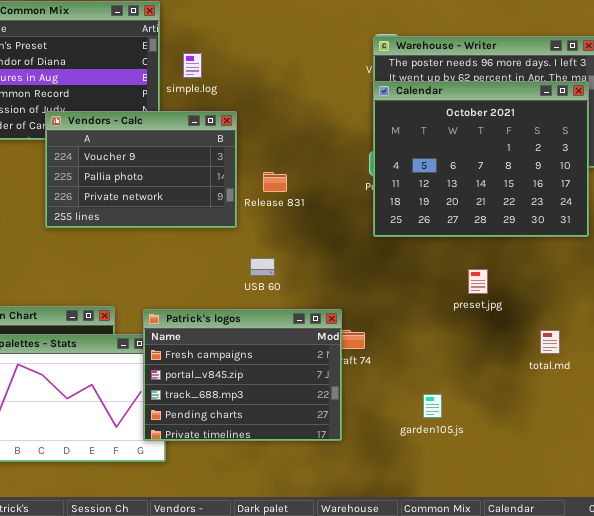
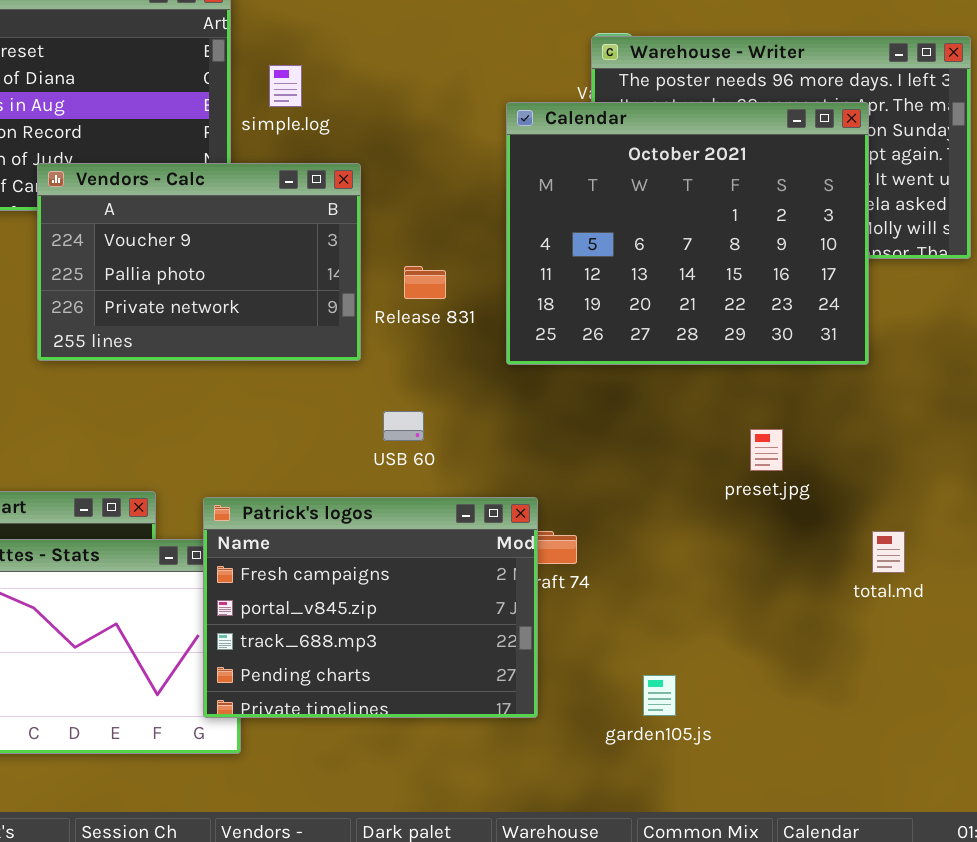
Calendar: [373,81,589,237] -> [506,102,869,365], moved
garden105.js: [423,394,442,418] -> [643,675,676,716], moved

